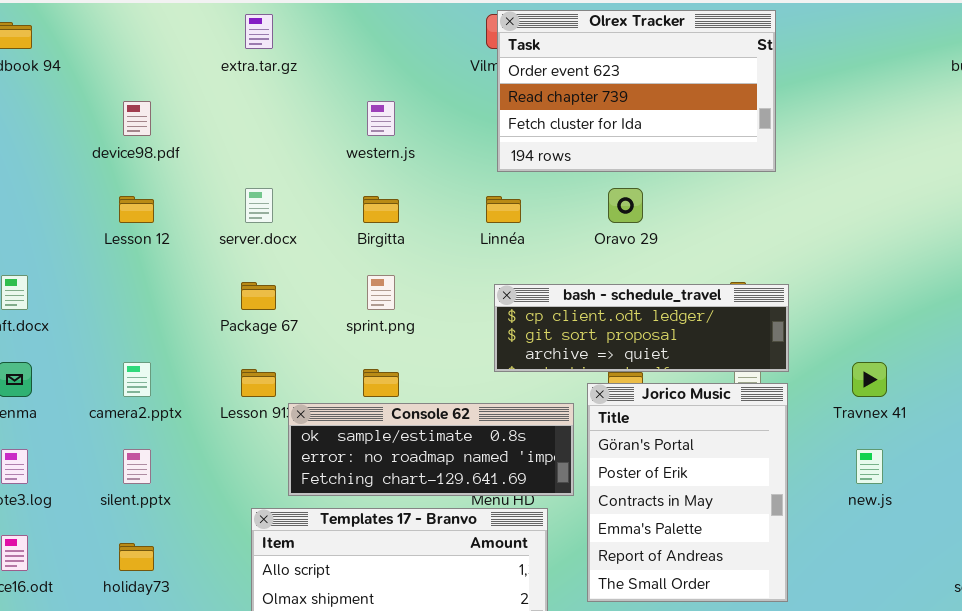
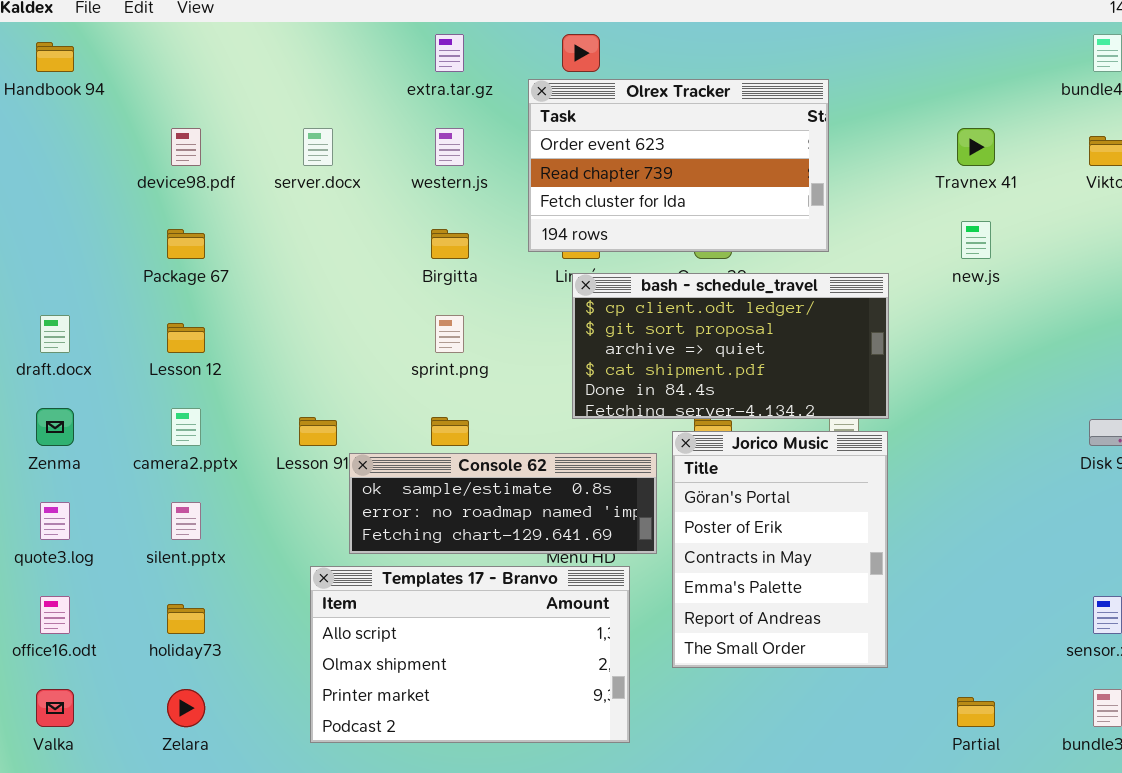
Olrex Tracker: [497,10,776,172] -> [528,79,829,252], moved
extra.tar.gz: [245,14,273,49] -> [435,34,464,72], moved
server.docx: [245,188,273,223] -> [303,128,333,166], moved
Lesson 12: [119,196,154,223] -> [167,323,205,353], moved
Package 67: [241,282,276,310] -> [167,229,205,259], moved
bash - schedule_travel: [494,284,789,372] -> [572,273,889,419], resized
Travnex 41: [852,362,887,397] -> [957,128,995,166], moved
new.js: [856,449,883,484] -> [961,221,991,259], moved

